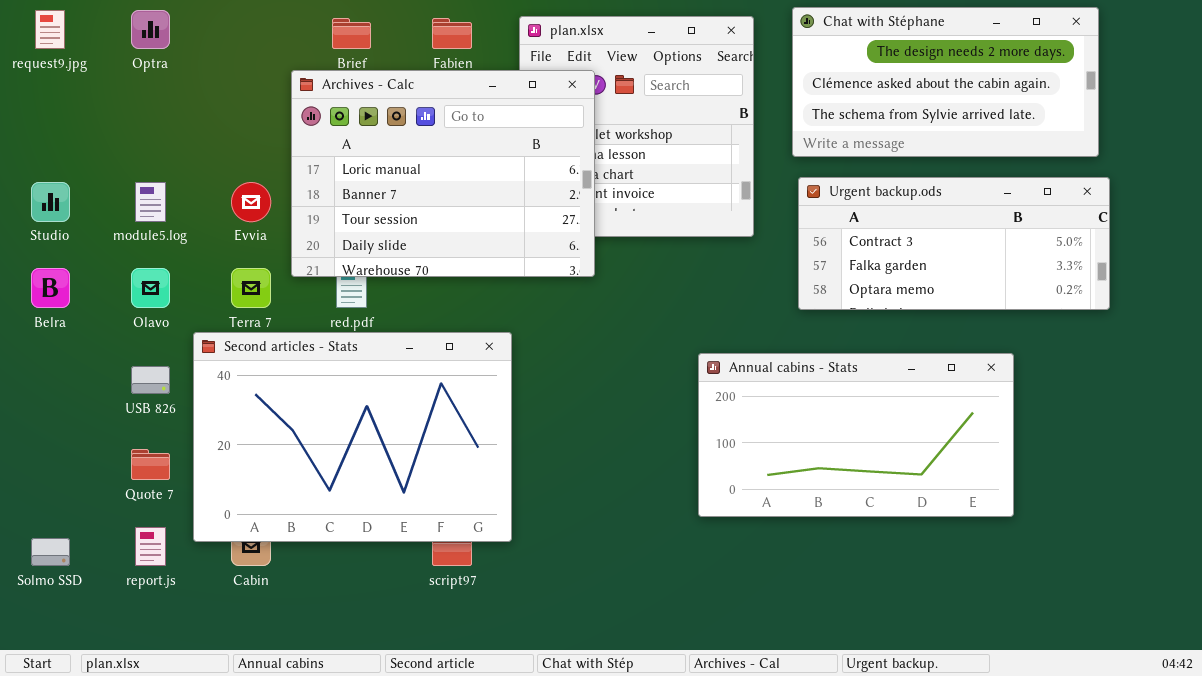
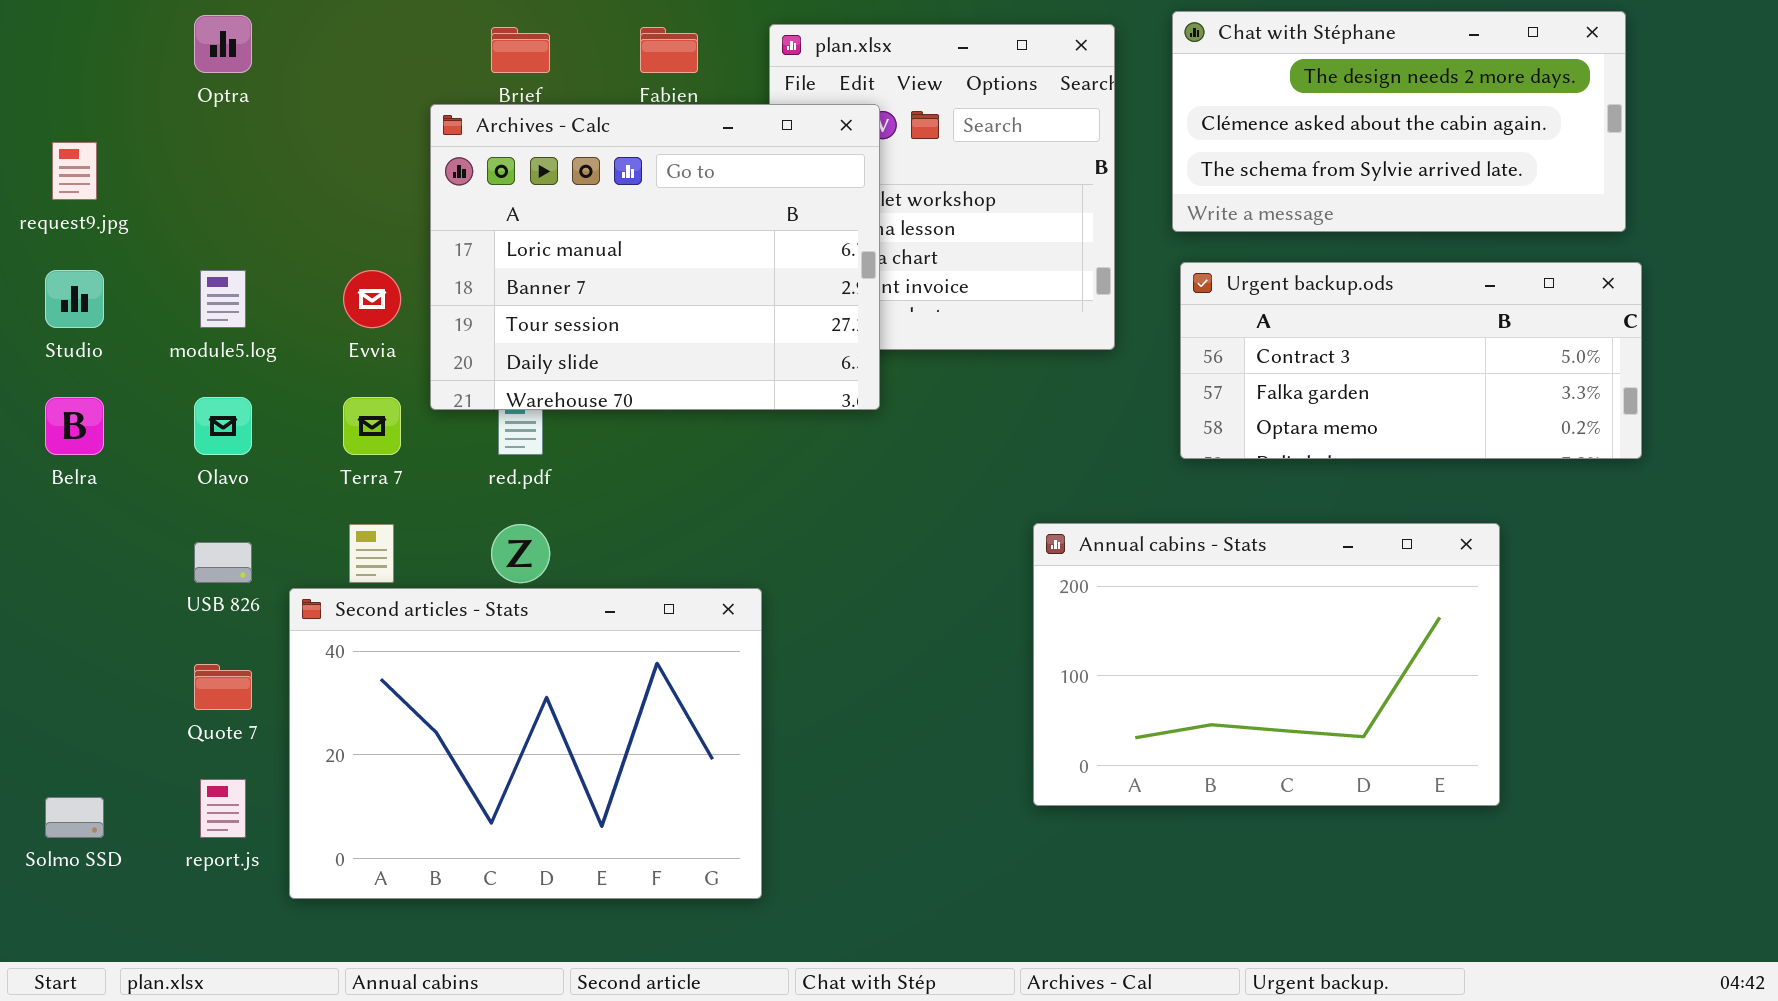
request9.jpg: [35,10,65,49] -> [52,142,97,200], moved
Second articles - Stats: [193,332,512,542] -> [289,588,762,899], moved
Annual cabins - Stats: [698,353,1014,517] -> [1033,523,1500,806], resized

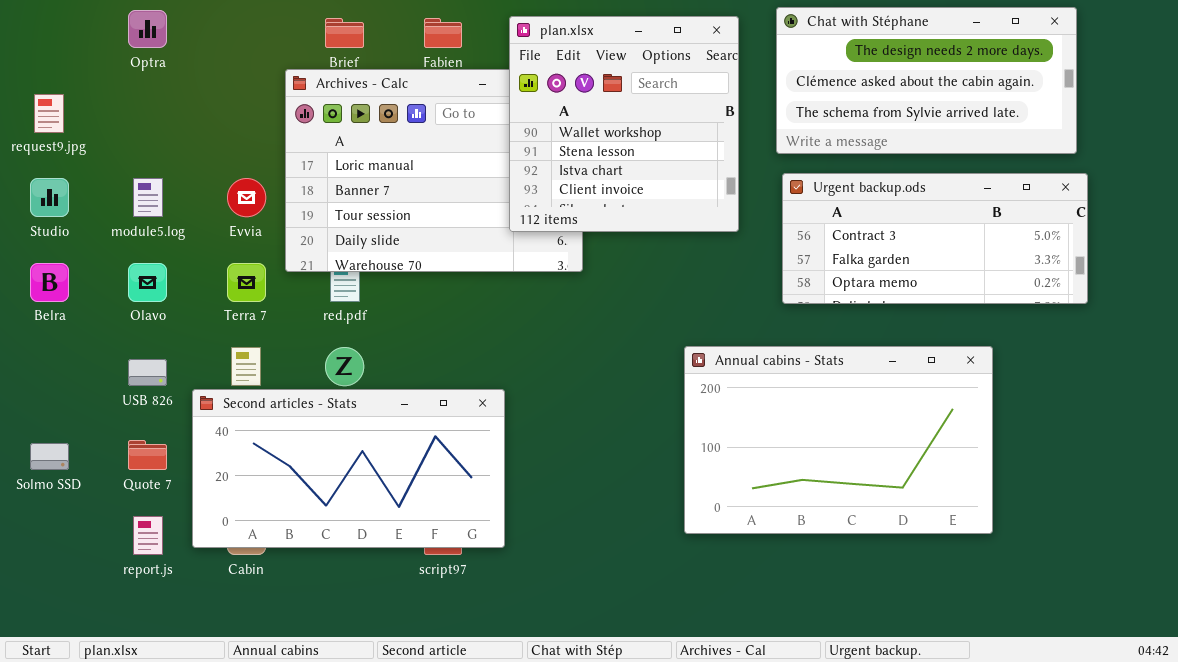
plan.xlsx: [769,24,1115,350] -> [509,16,739,232], raised
Second articles - Stats: [289,588,762,899] -> [192,389,505,548], resized
Solmo SSD: [45,797,104,838] -> [30,443,69,470], moved

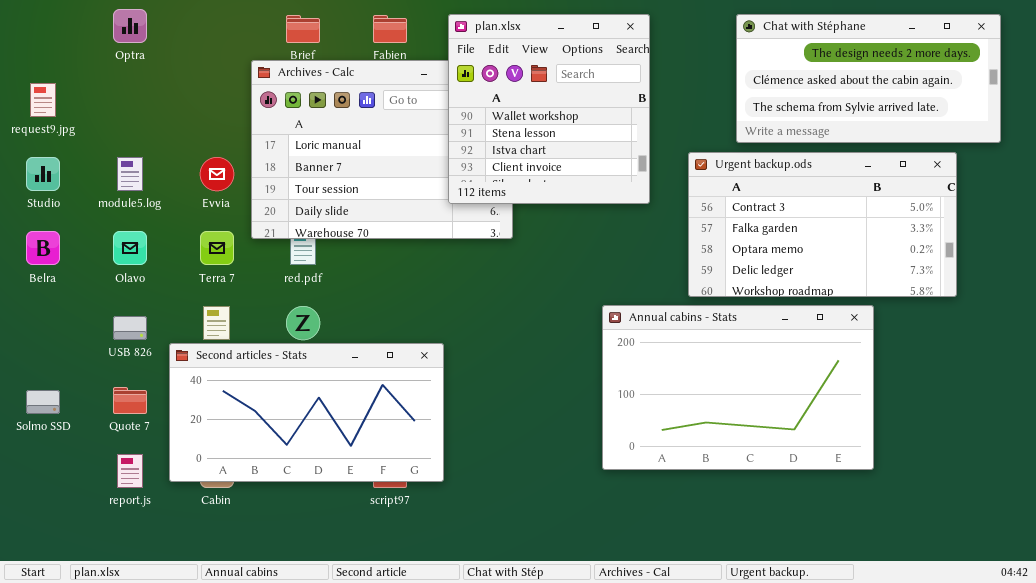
Chat with Stéphane: [776,7,1077,154] -> [736,14,1001,143], moved
Urgent backup.ods: [782,173,1088,304] -> [688,152,957,297], resized

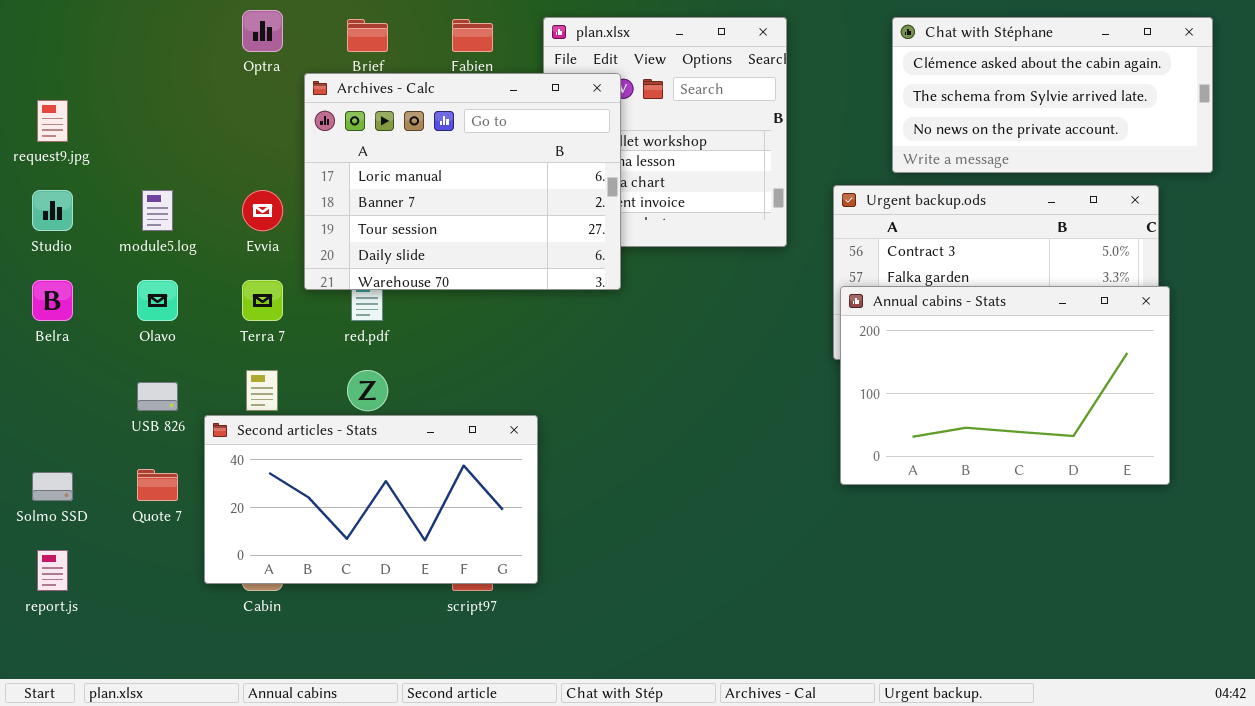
Optra: [113,9,147,43] -> [242,10,283,52], moved
Chat with Stéphane: [736,14,1001,143] -> [892,17,1213,173], scrolled down 1 row
Archives - Calc: [251,60,513,239] -> [304,73,621,290], raised
Annual cabins - Stats: [602,305,874,470] -> [840,286,1170,485], moved
report.js: [117,454,143,488] -> [37,550,68,591], moved

